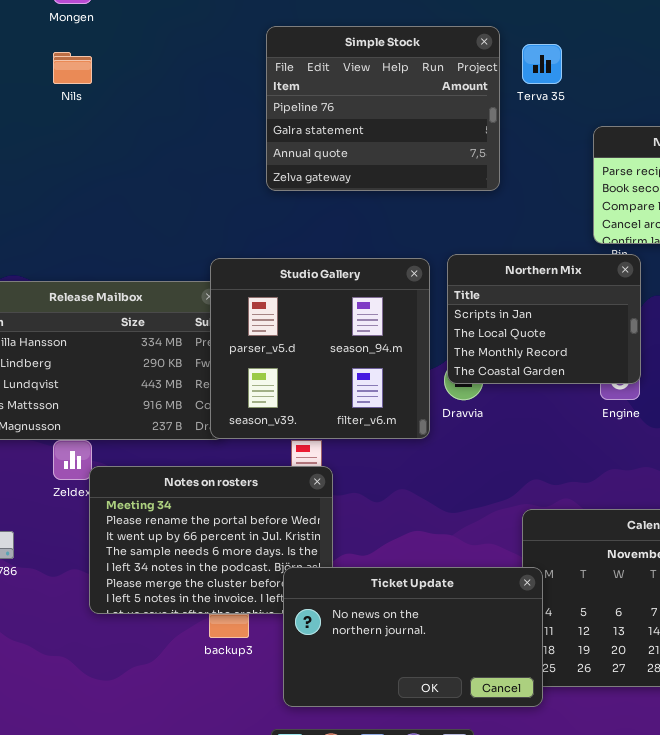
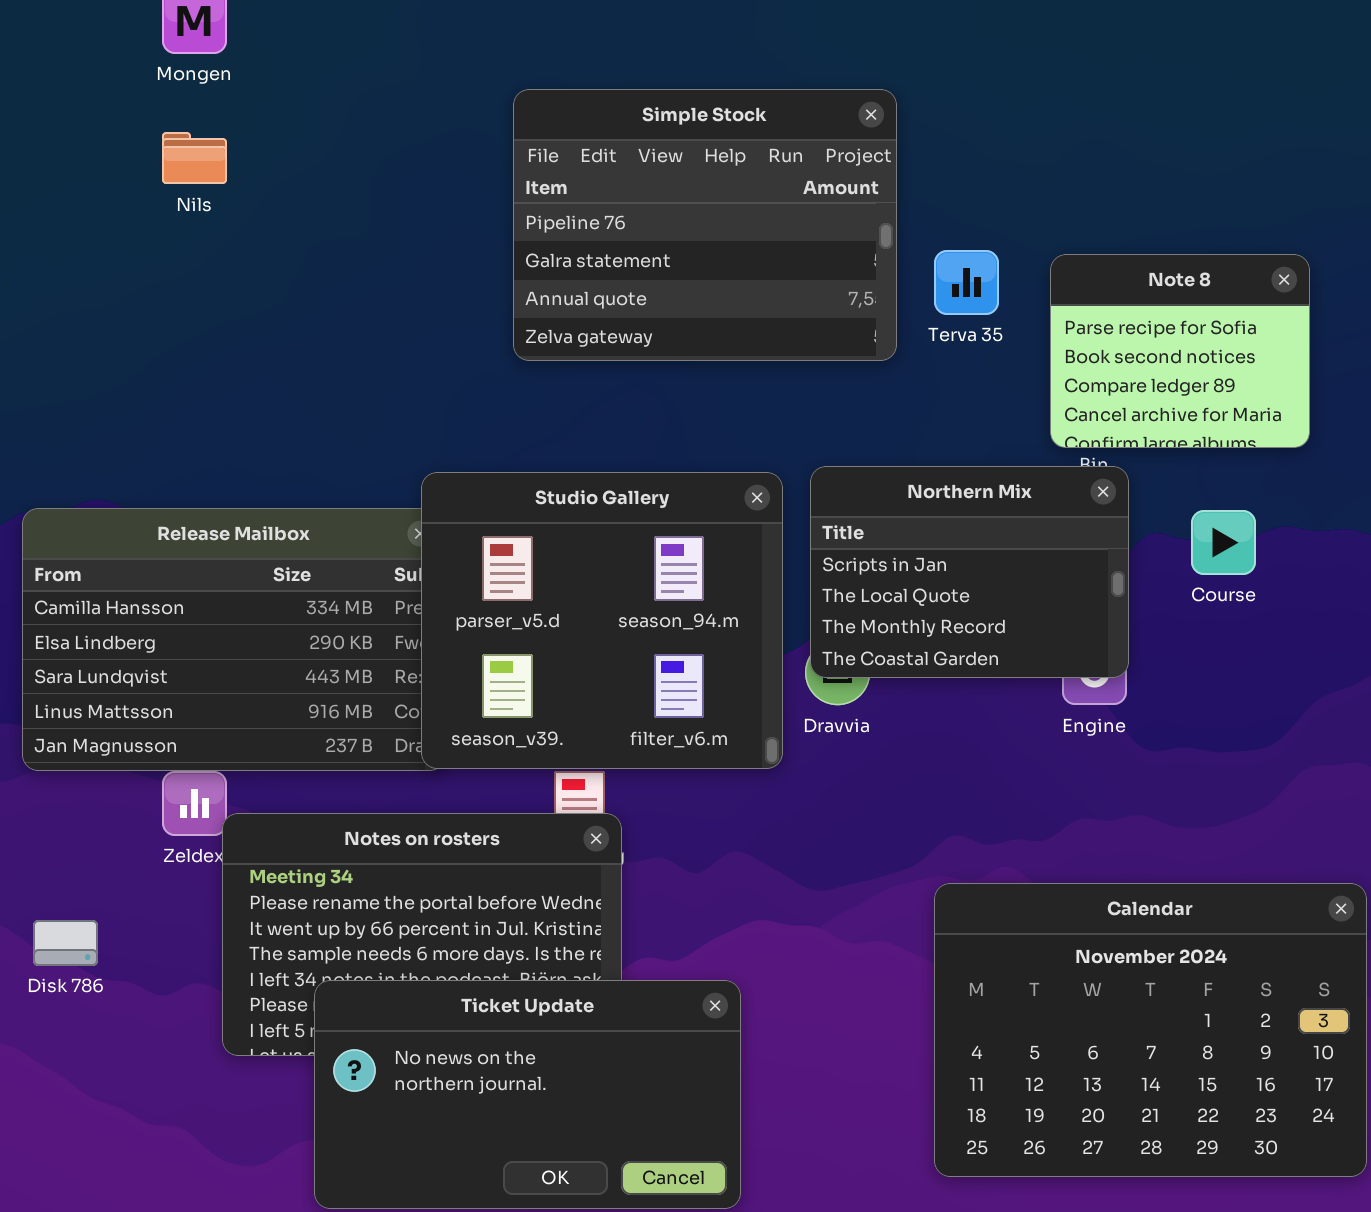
Terva 35: [522,44,562,84] -> [934,250,999,315], moved
Ticket Update: [283,567,543,707] -> [314,980,741,1209], moved

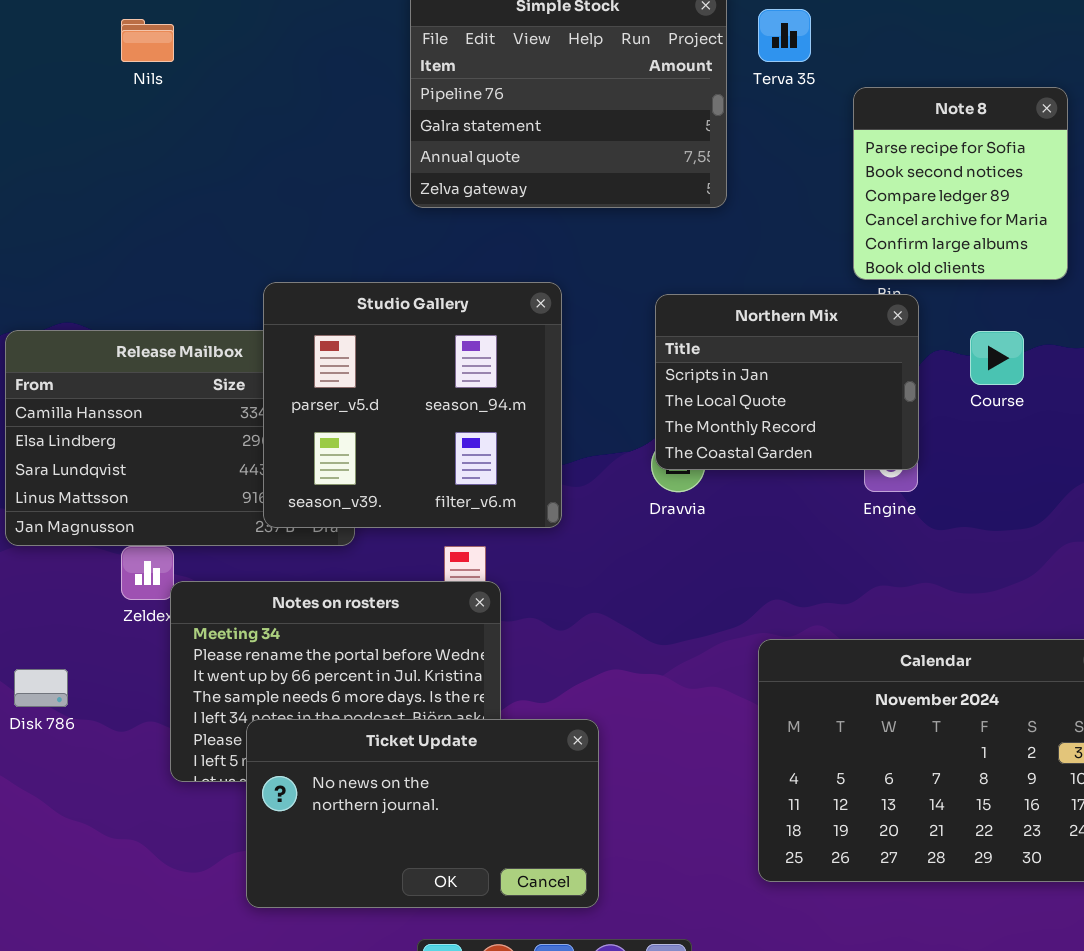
Terva 35: [934,250,999,315] -> [758,9,811,62], moved
Note 8: [1050,254,1310,448] -> [853,87,1068,280], resized
Studio Gallery: [421,472,783,769] -> [263,282,562,528], moved

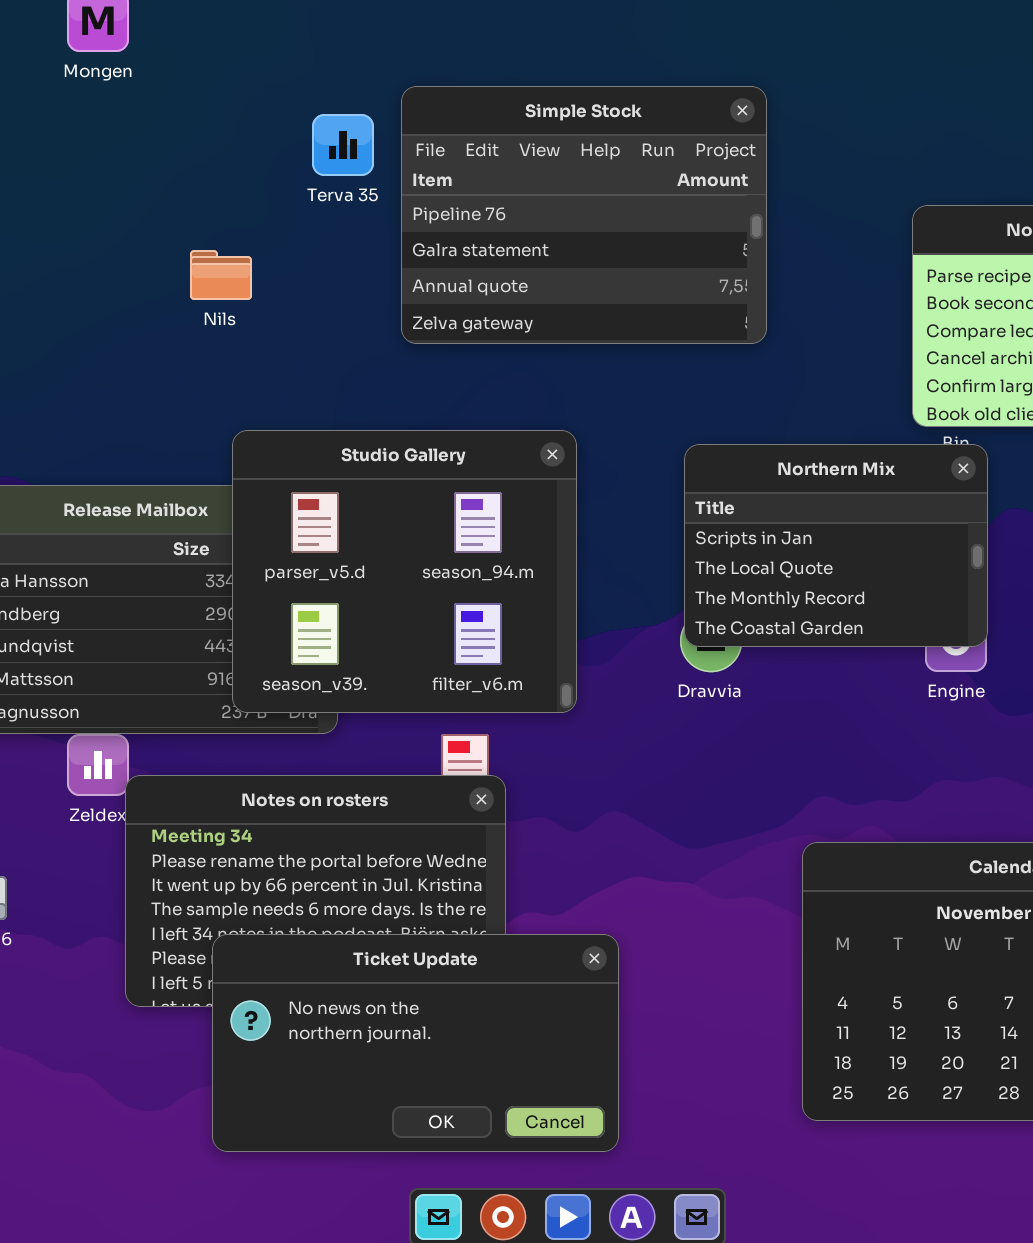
Terva 35: [758,9,811,62] -> [312,114,374,176], moved
Nils: [121,19,174,62] -> [190,250,252,300], moved

